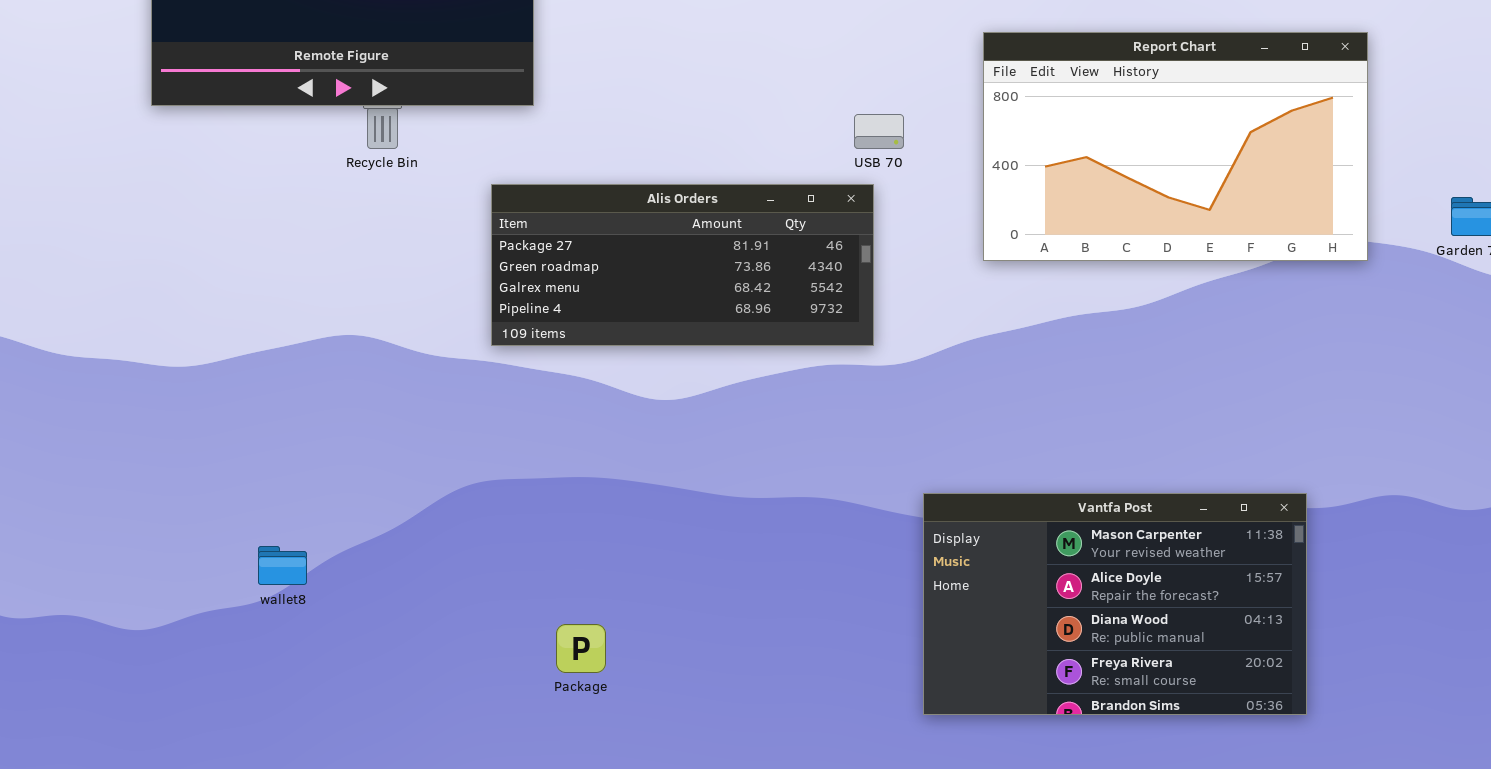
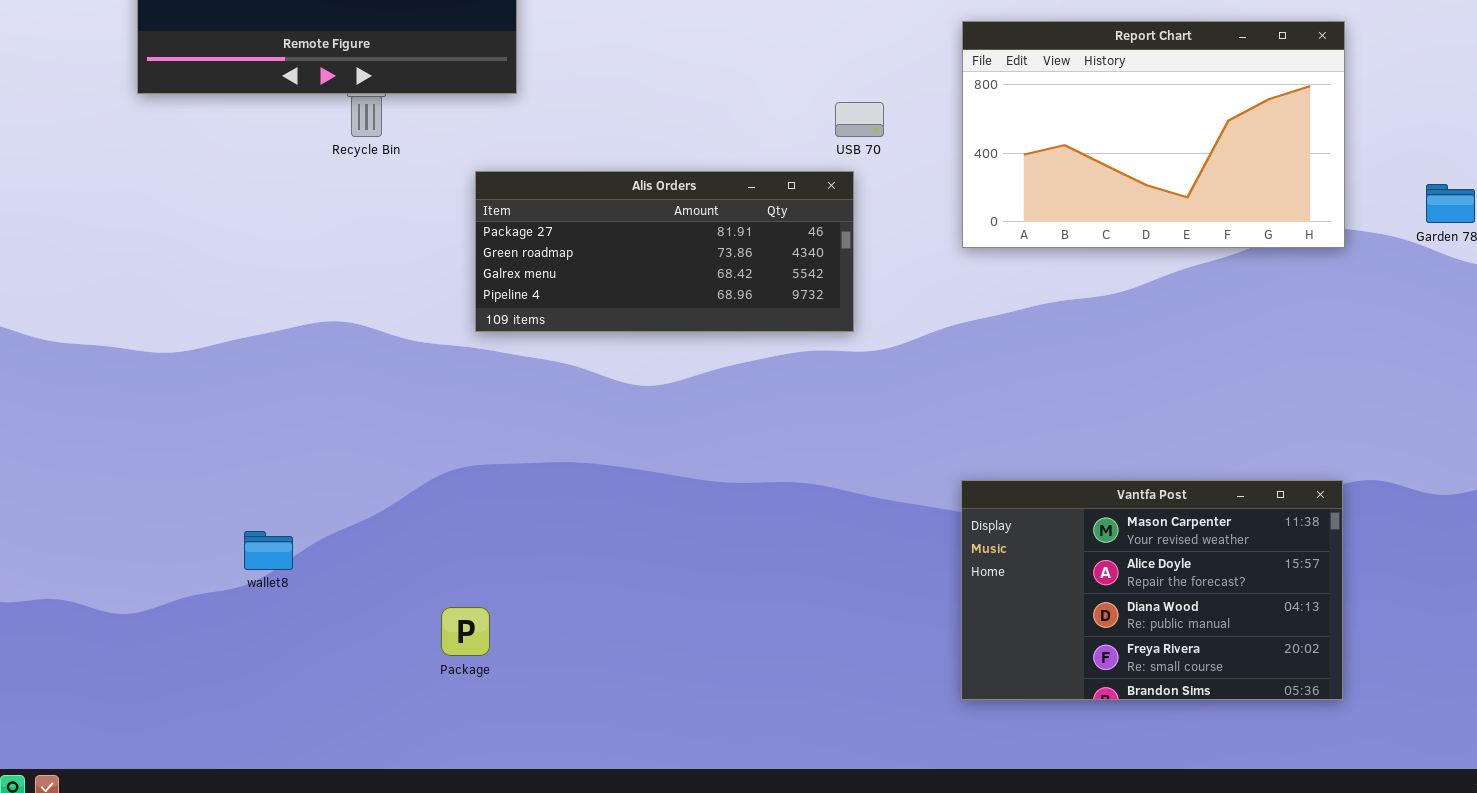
Vantfa Post: [923,493,1307,715] -> [961,480,1343,700], moved
Package: [556,624,606,673] -> [441,607,490,656], moved

